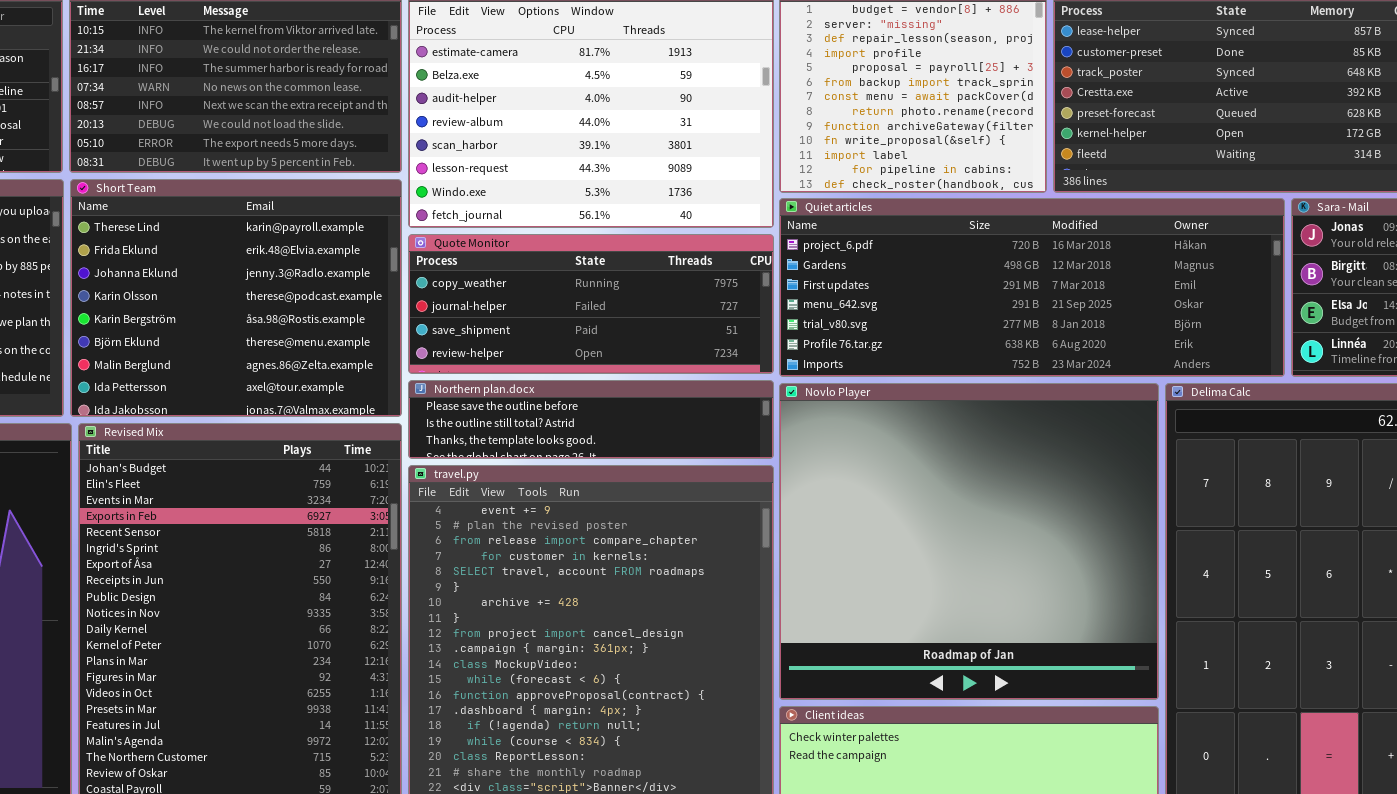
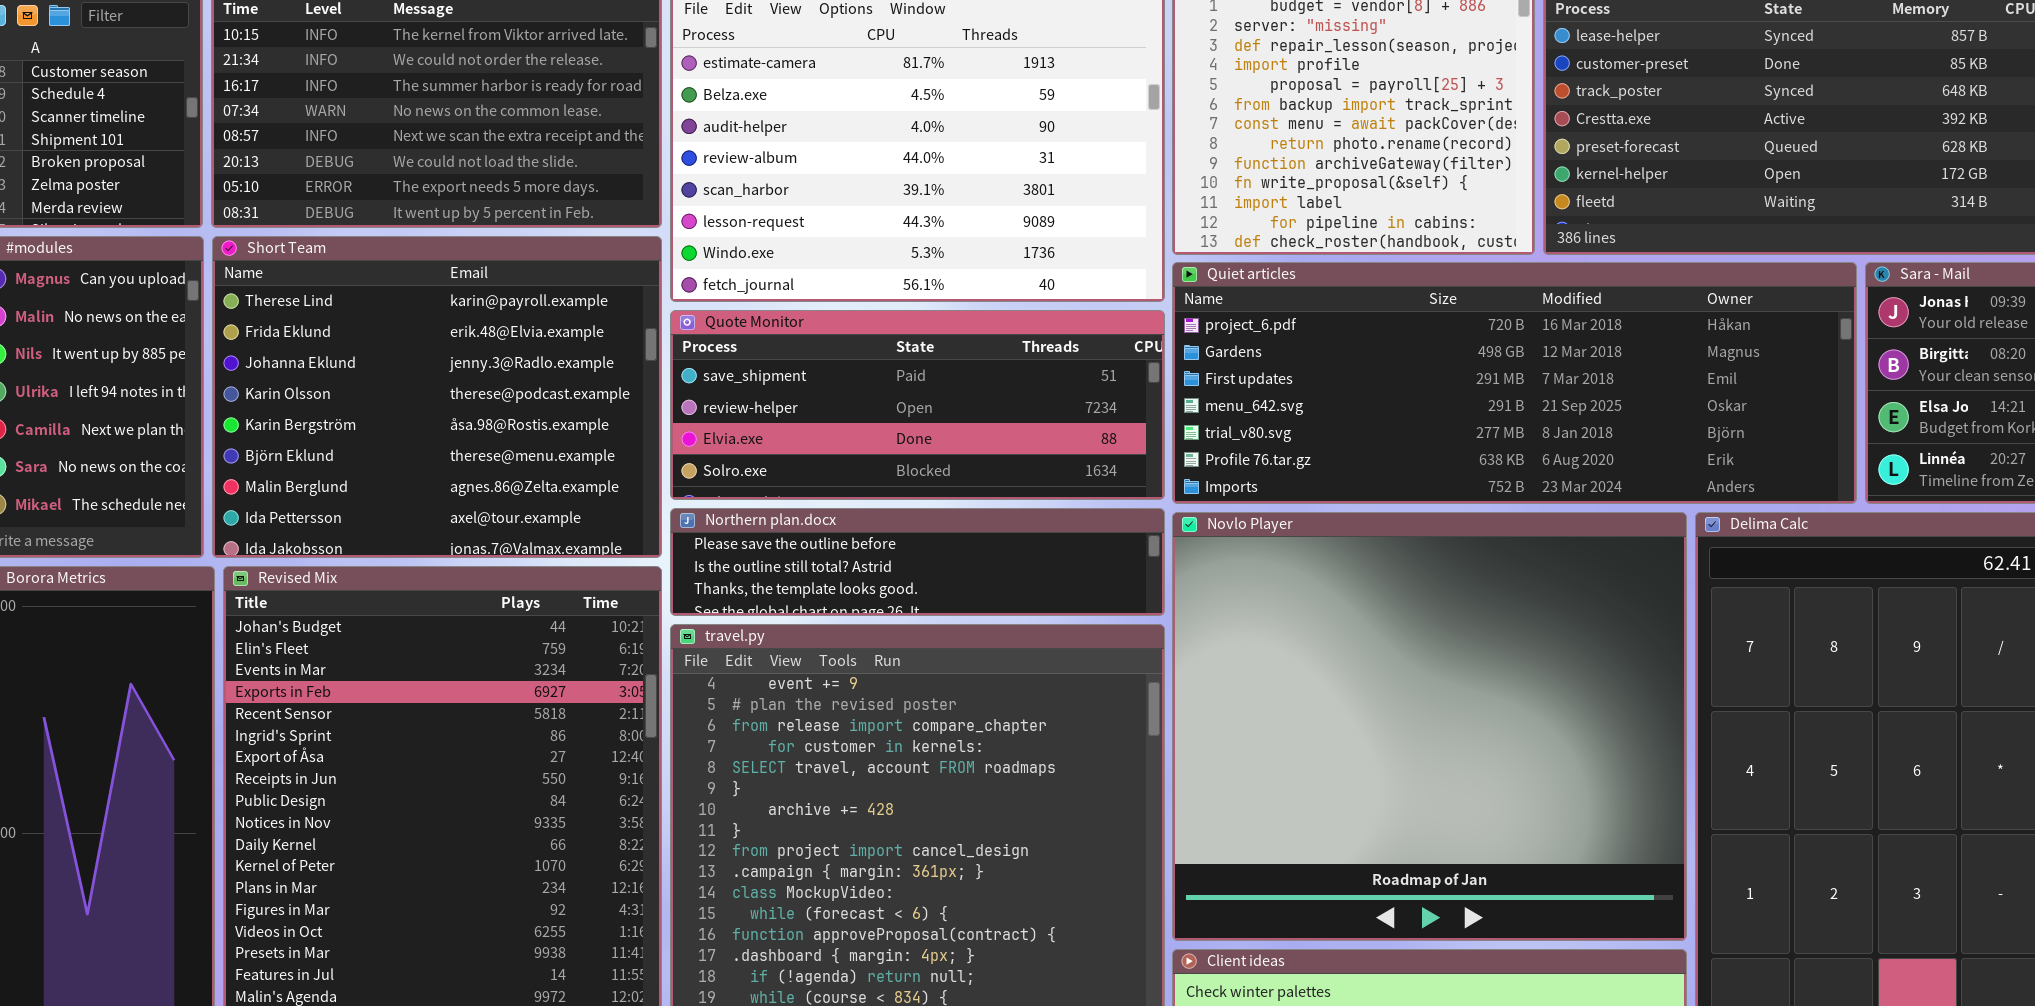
Quote Monitor: [408,234,774,374] -> [670,310,1165,500], scrolled down 2 rows

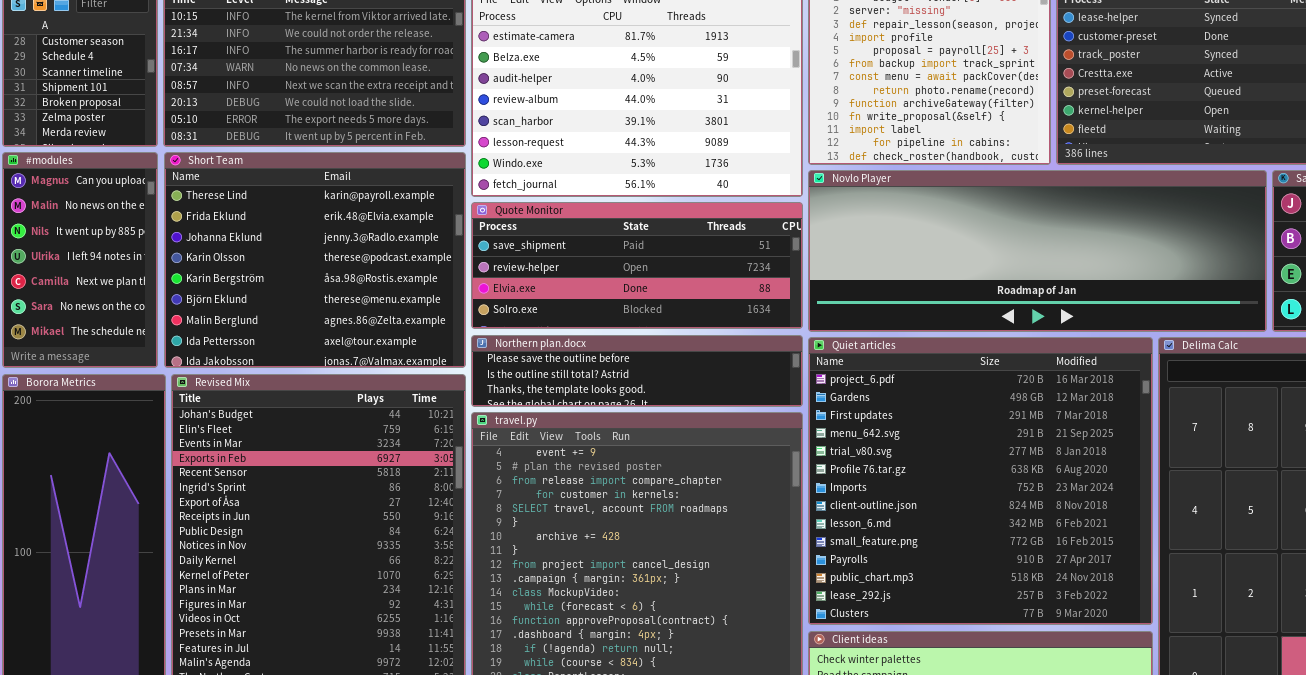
Quiet articles: [1172,262,1857,504] -> [808,337,1153,625], moved, resized
Novlo Player: [1172,512,1687,941] -> [808,170,1267,332], moved, resized

